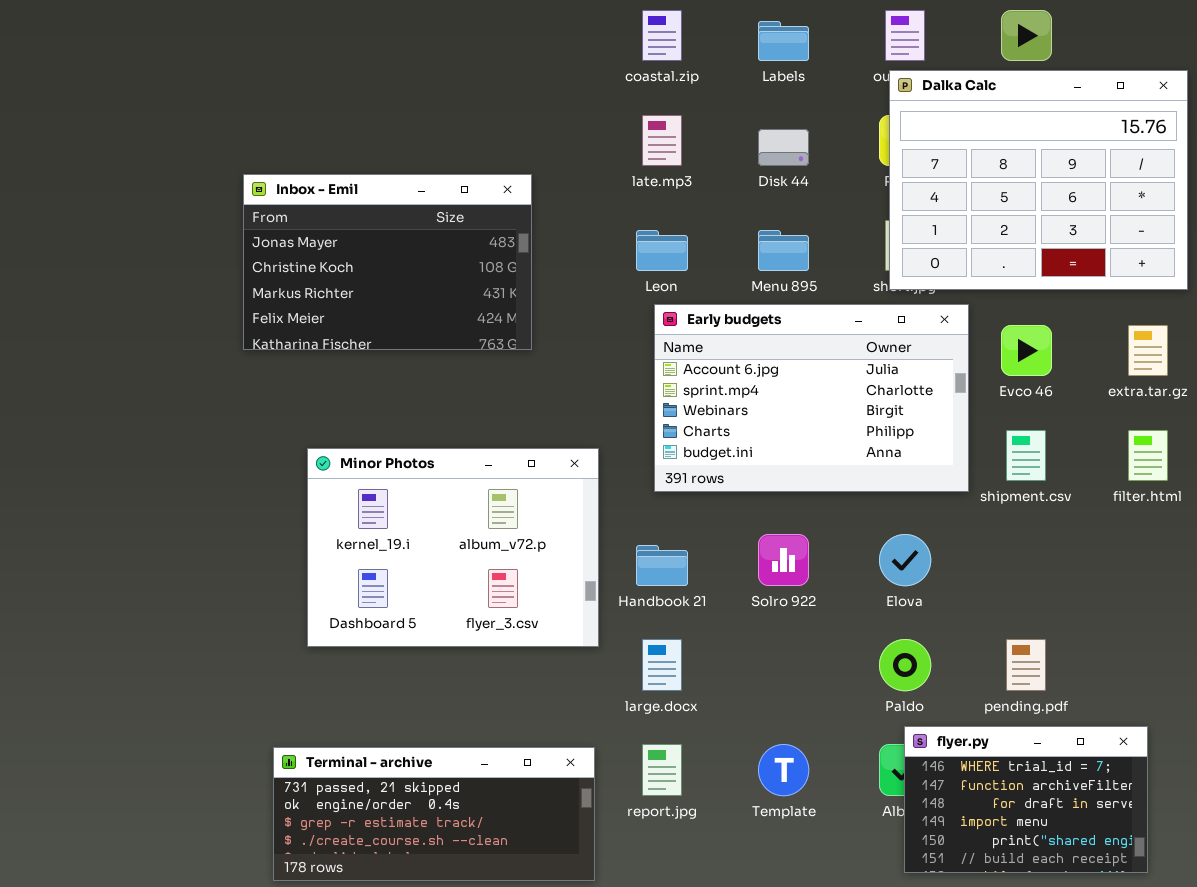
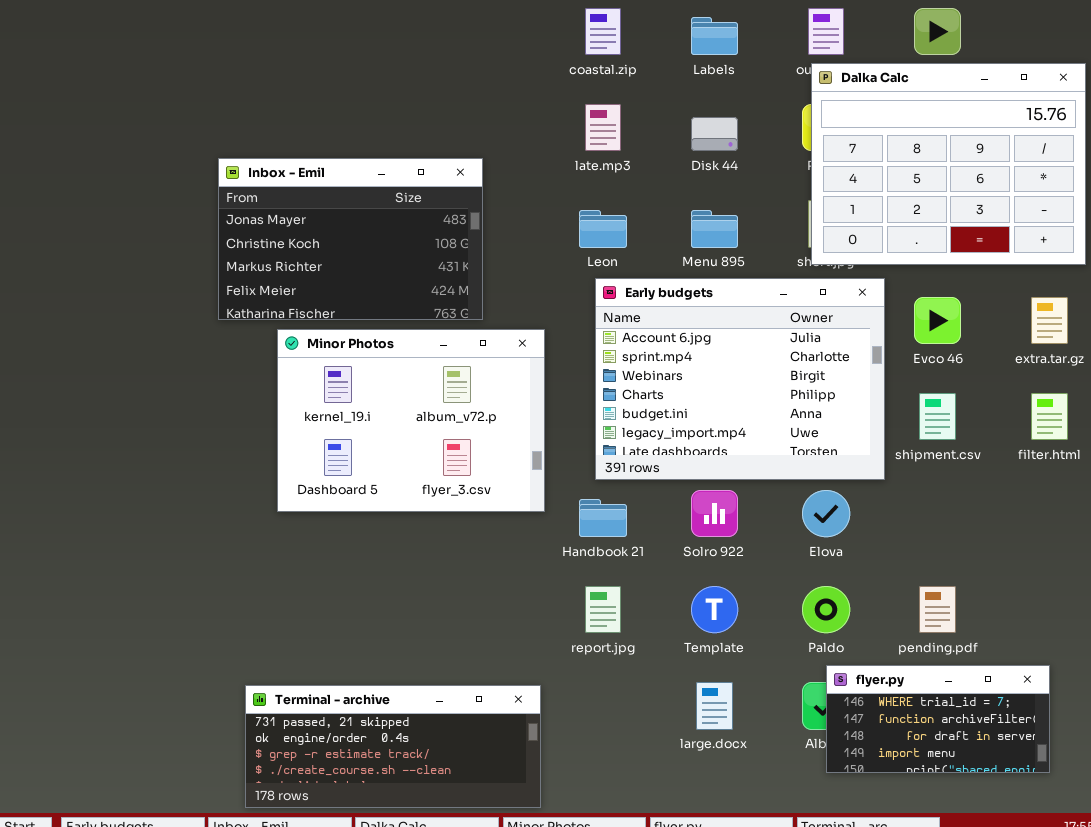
Early budgets: [654,304,969,492] -> [595,278,885,480], resized
Minor Photos: [307,448,599,647] -> [277,329,545,512], moved
large.docx: [642,639,682,691] -> [696,682,733,730], moved
flyer.py: [904,726,1148,873] -> [826,665,1050,773], resized
report.jpg: [642,744,682,796] -> [585,586,621,633], moved
Template: [758,744,809,796] -> [691,586,738,633], moved

